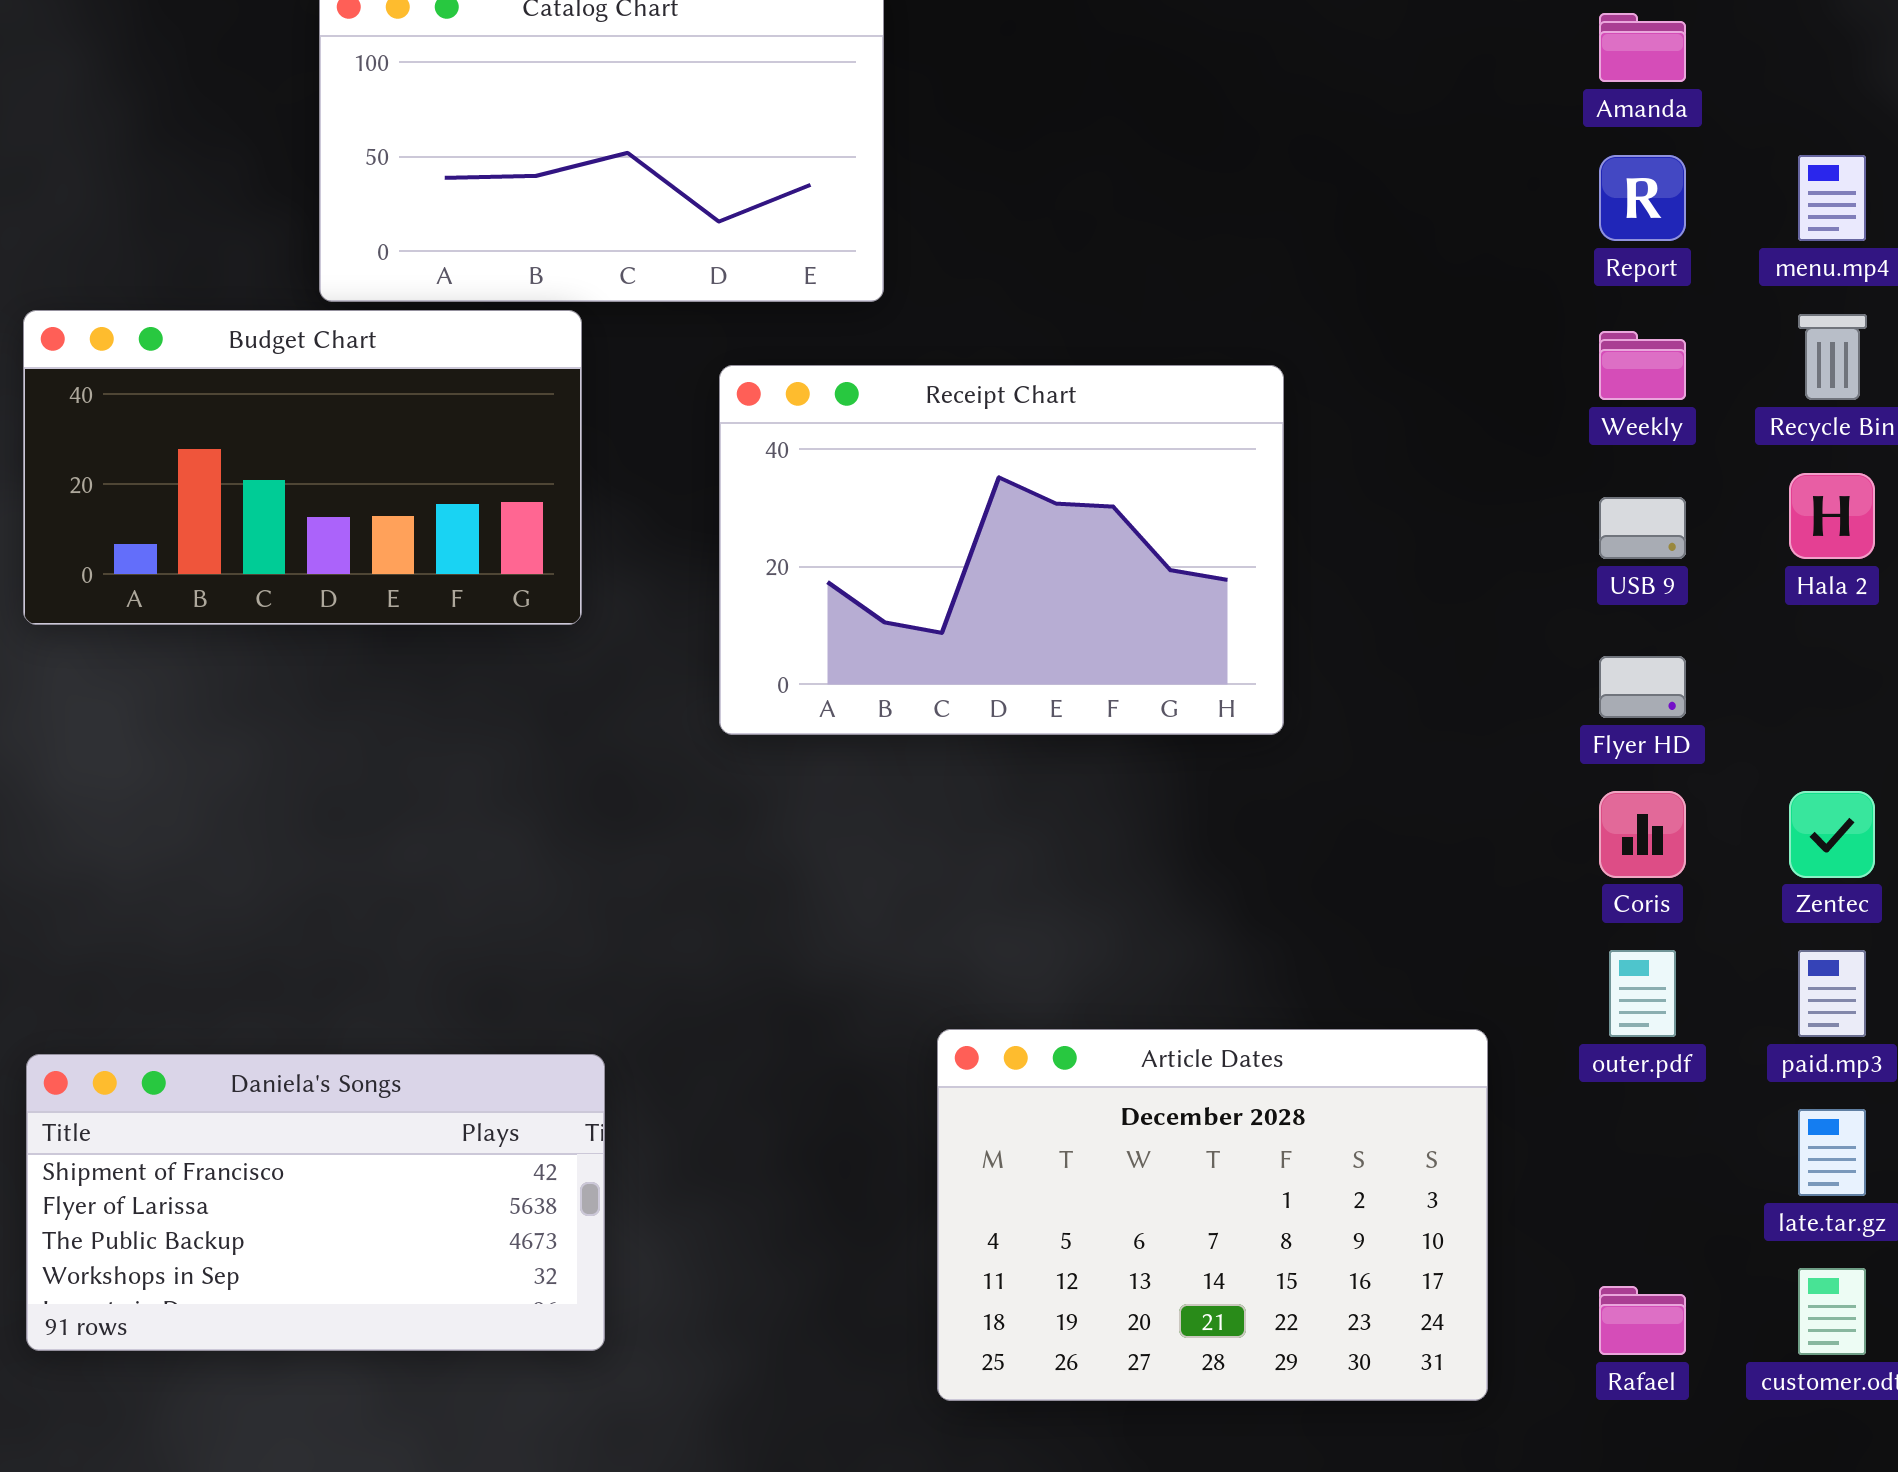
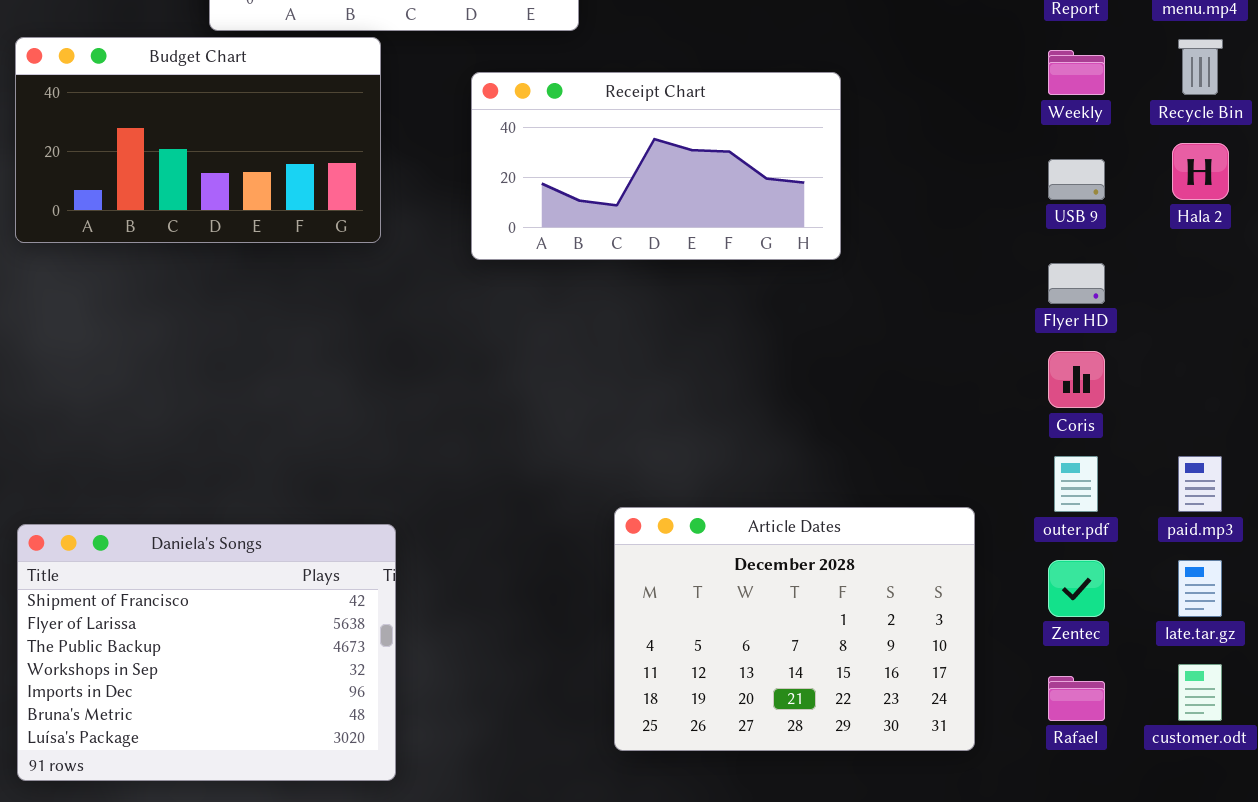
Receipt Chart: [719,365,1284,735] -> [471,72,841,260], resized
Zentec: [1789,791,1875,878] -> [1048,560,1105,617], moved
Daniela's Songs: [26,1054,605,1351] -> [17,524,396,781], resized

